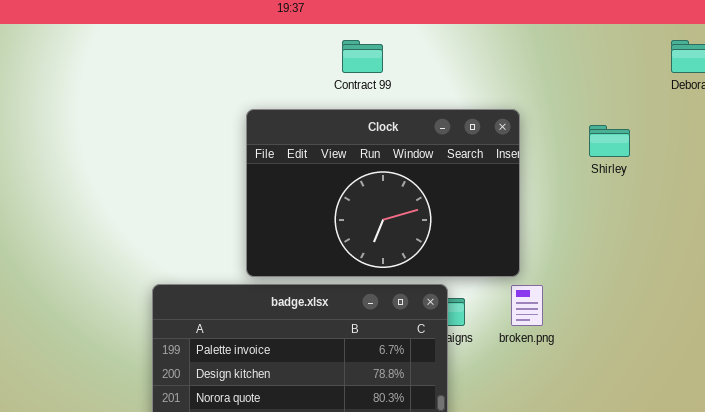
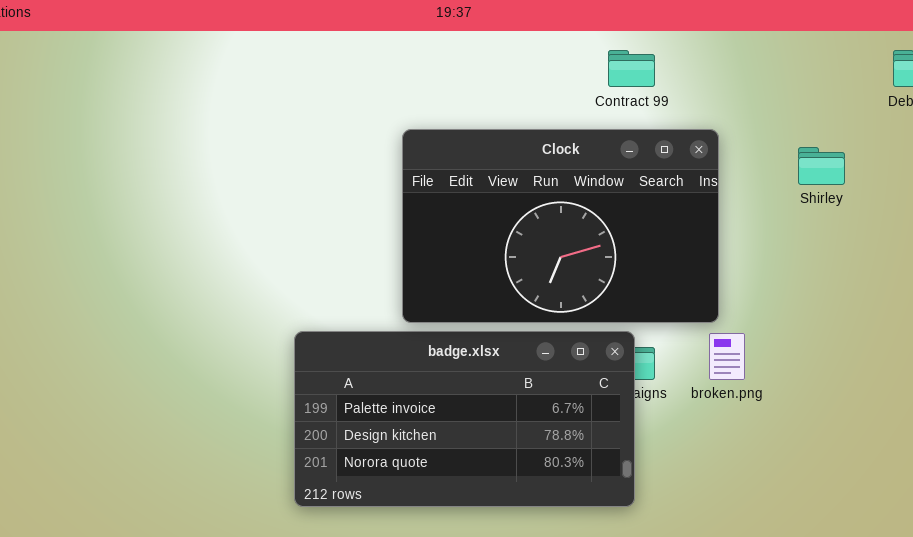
Contract 99: [342,40,383,73] -> [608,50,655,87], moved

